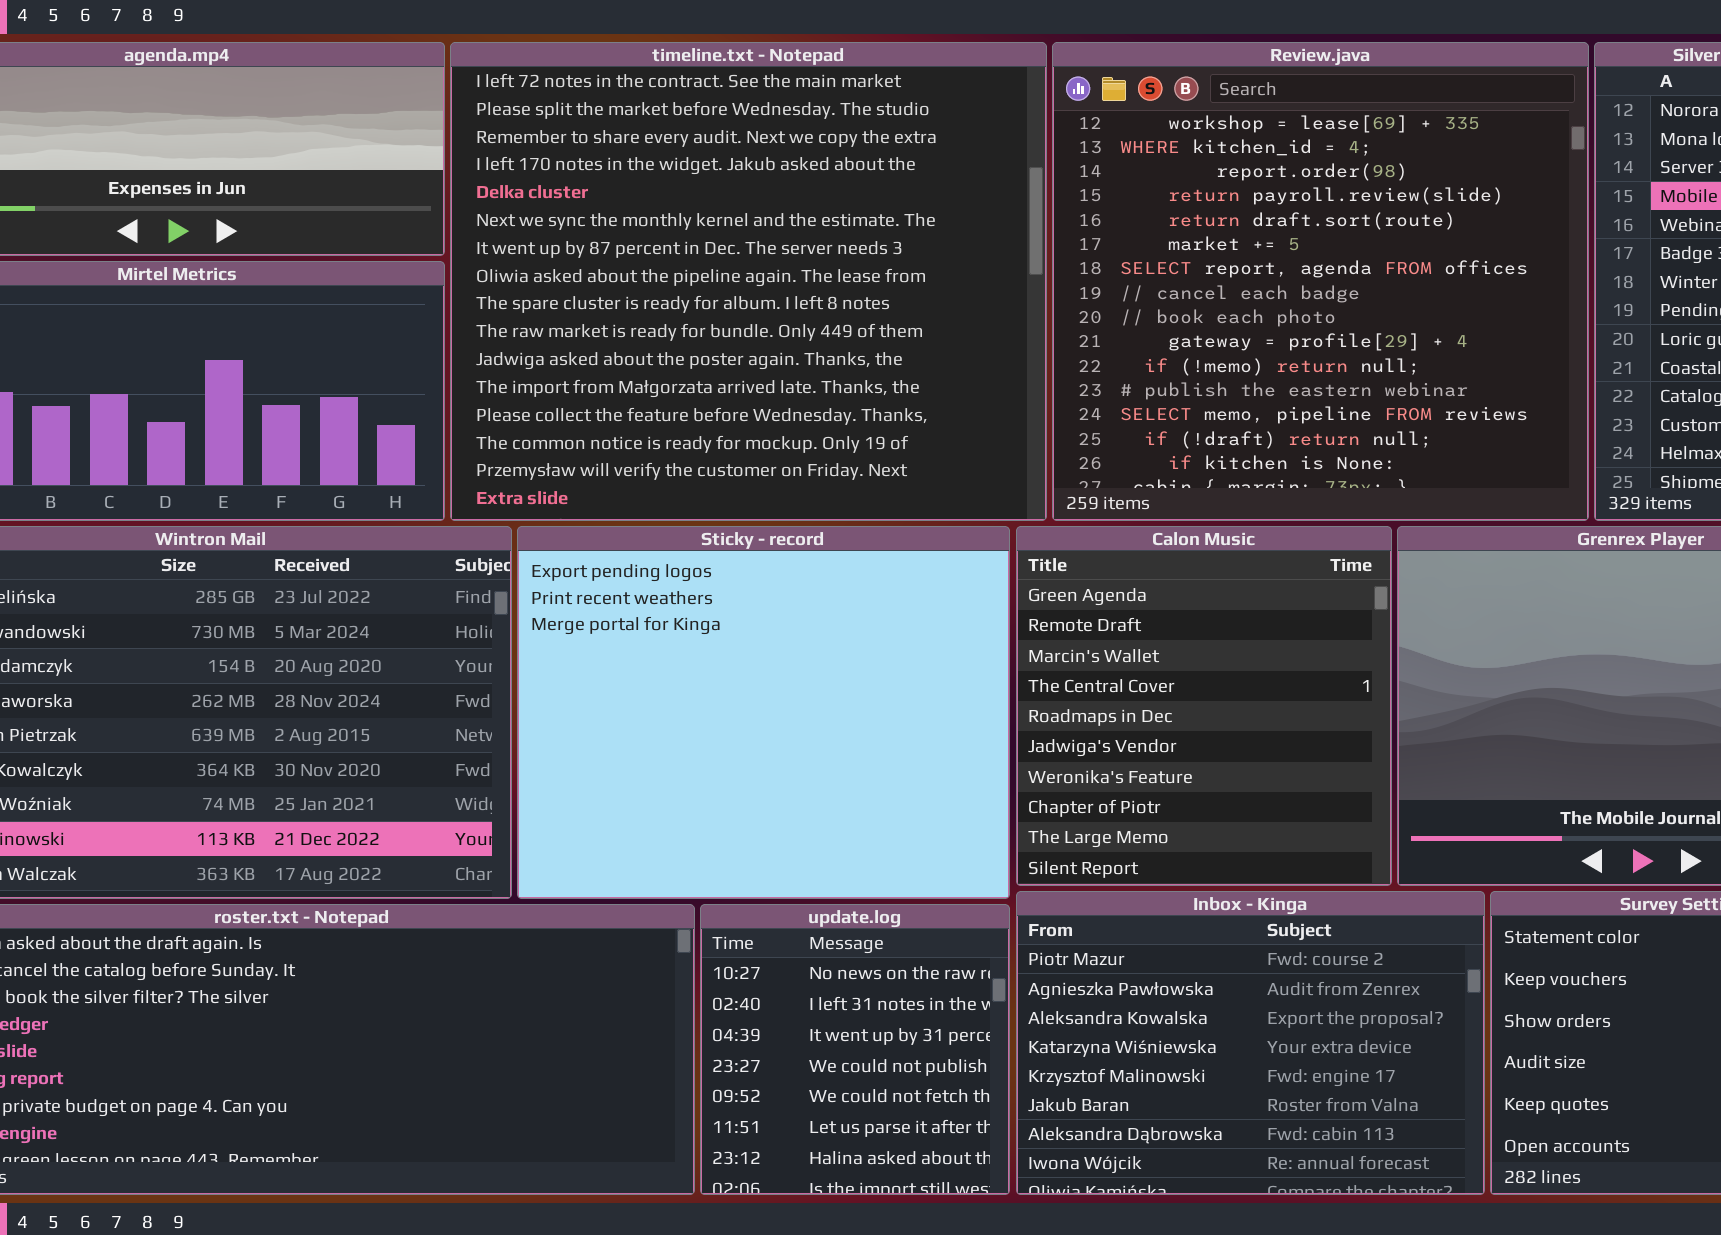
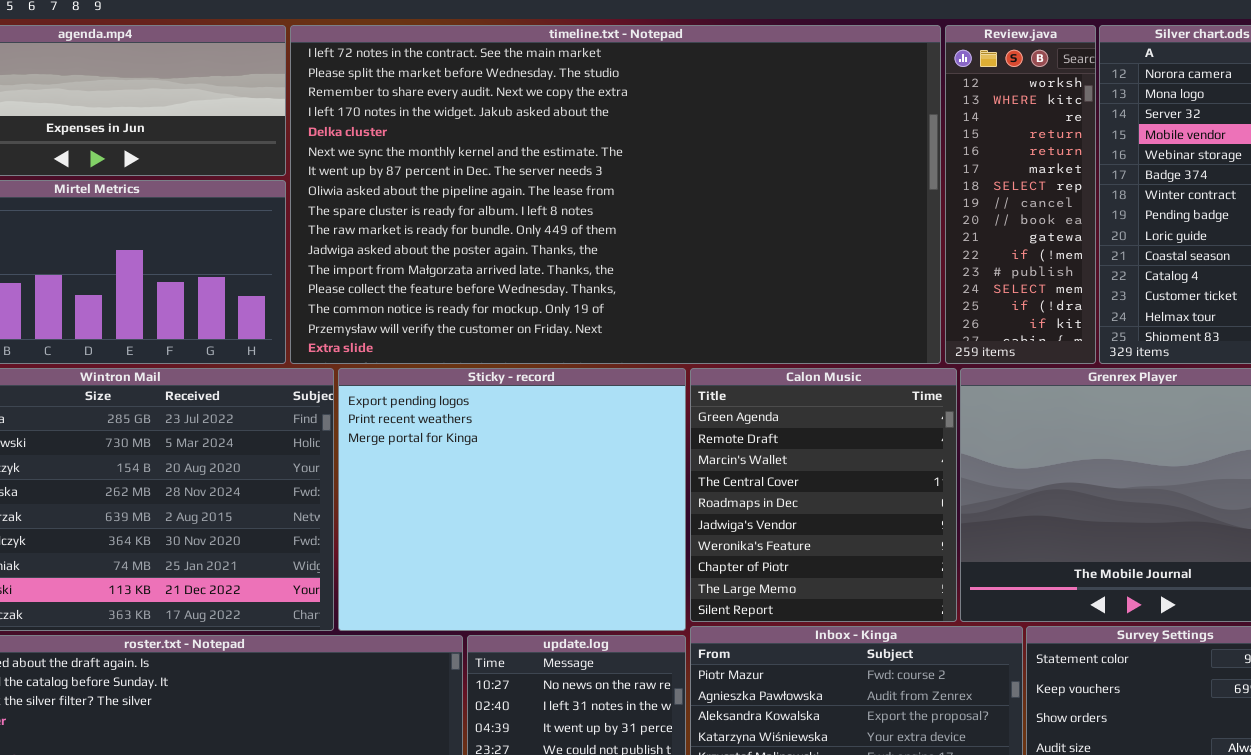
timeline.txt - Notepad: [450,42,1047,521] -> [290,25,941,364], resized
Review.java: [1052,42,1589,521] -> [945,25,1096,364], resized

